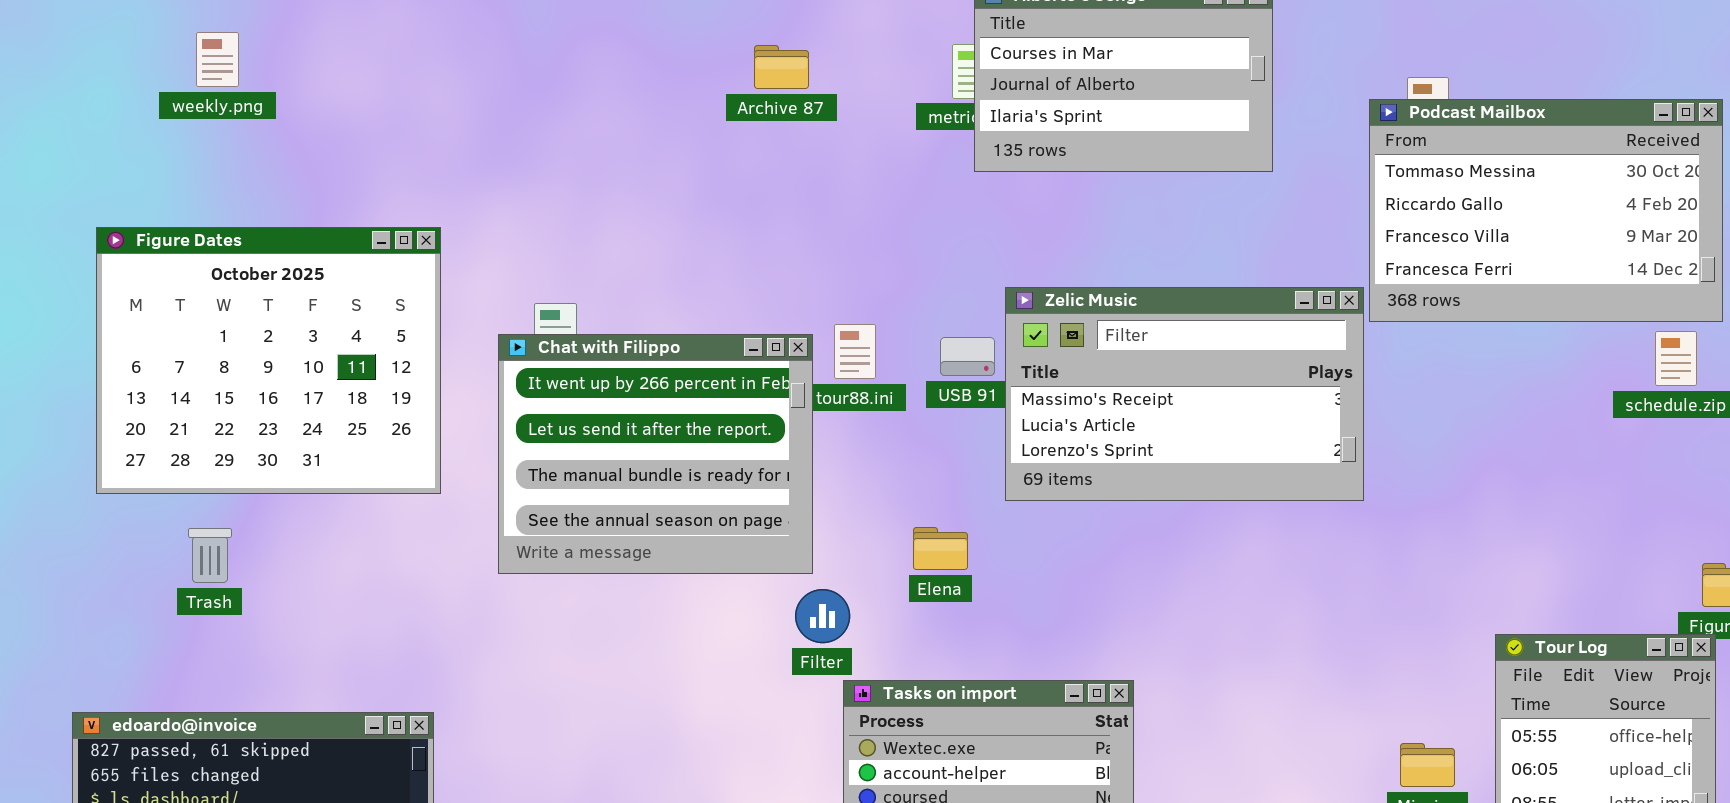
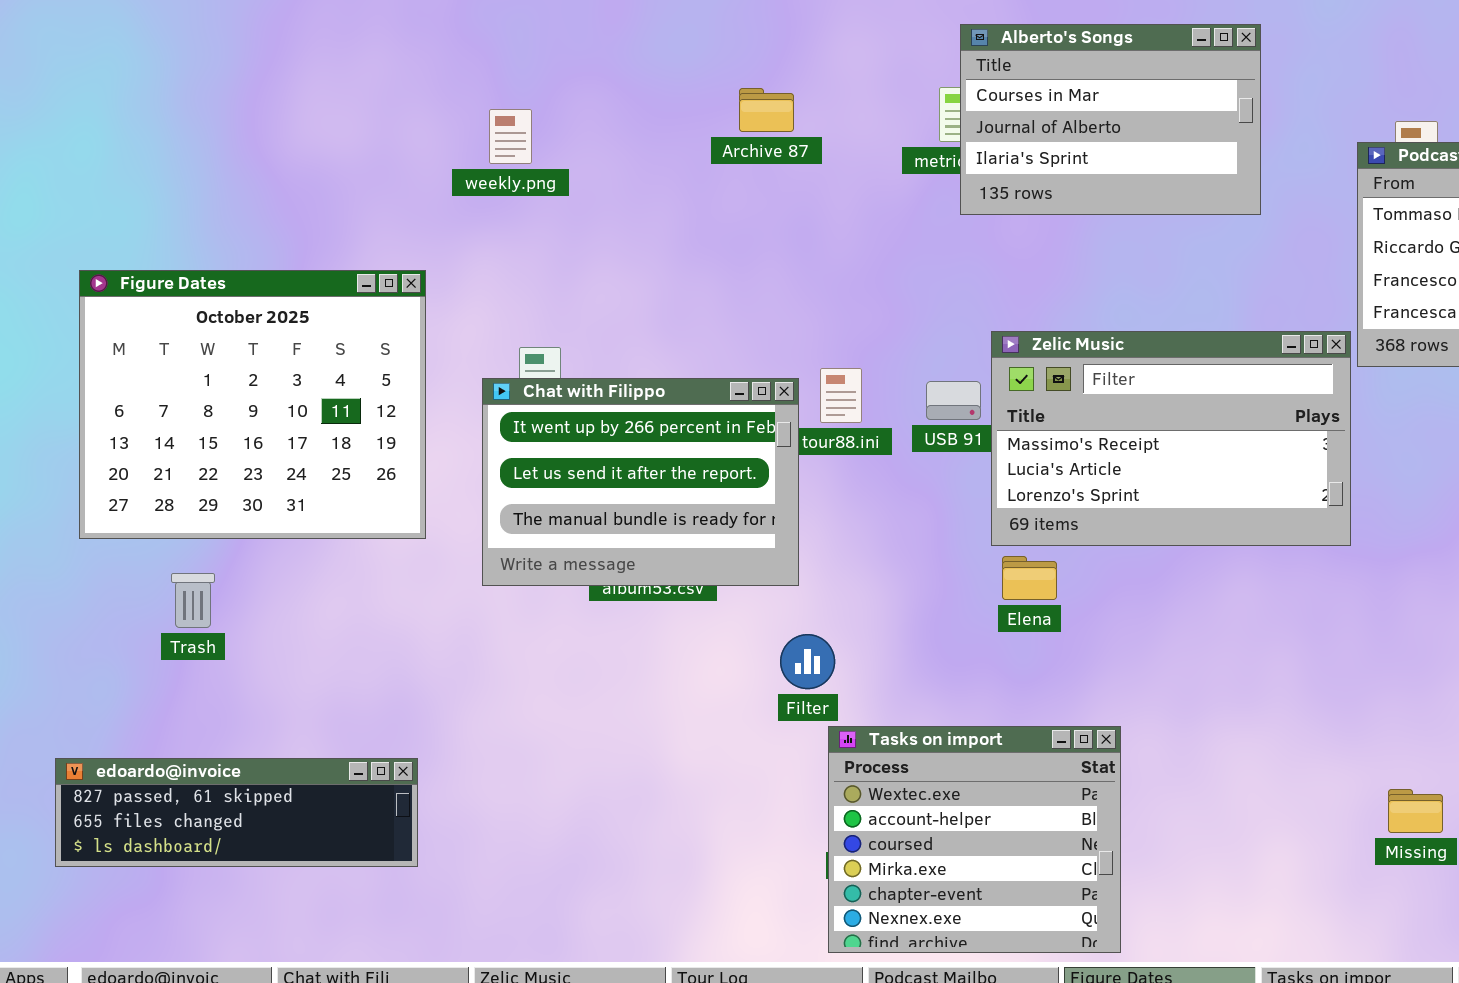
weekly.png: [196,32,239,87] -> [489,109,532,164], moved
Chat with Filippo: [498,334,813,574] -> [482,378,799,586], resized
Elena: [913,527,968,570] -> [1002,556,1057,600], moved

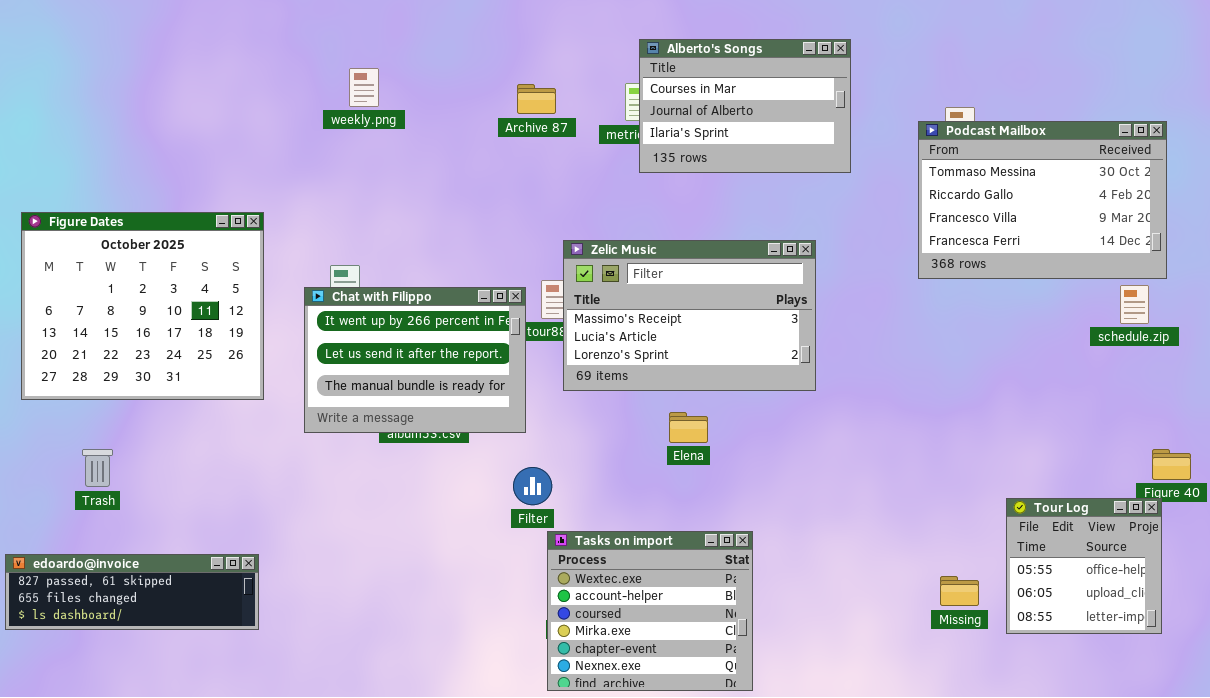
Archive 87: [739,88,794,132] -> [517,84,556,114], moved
weekly.png: [489,109,532,164] -> [349,68,379,107], moved
Zelic Music: [991,331,1351,546] -> [563,240,816,391], moved
Trash: [171,573,215,628] -> [82,449,113,487], moved

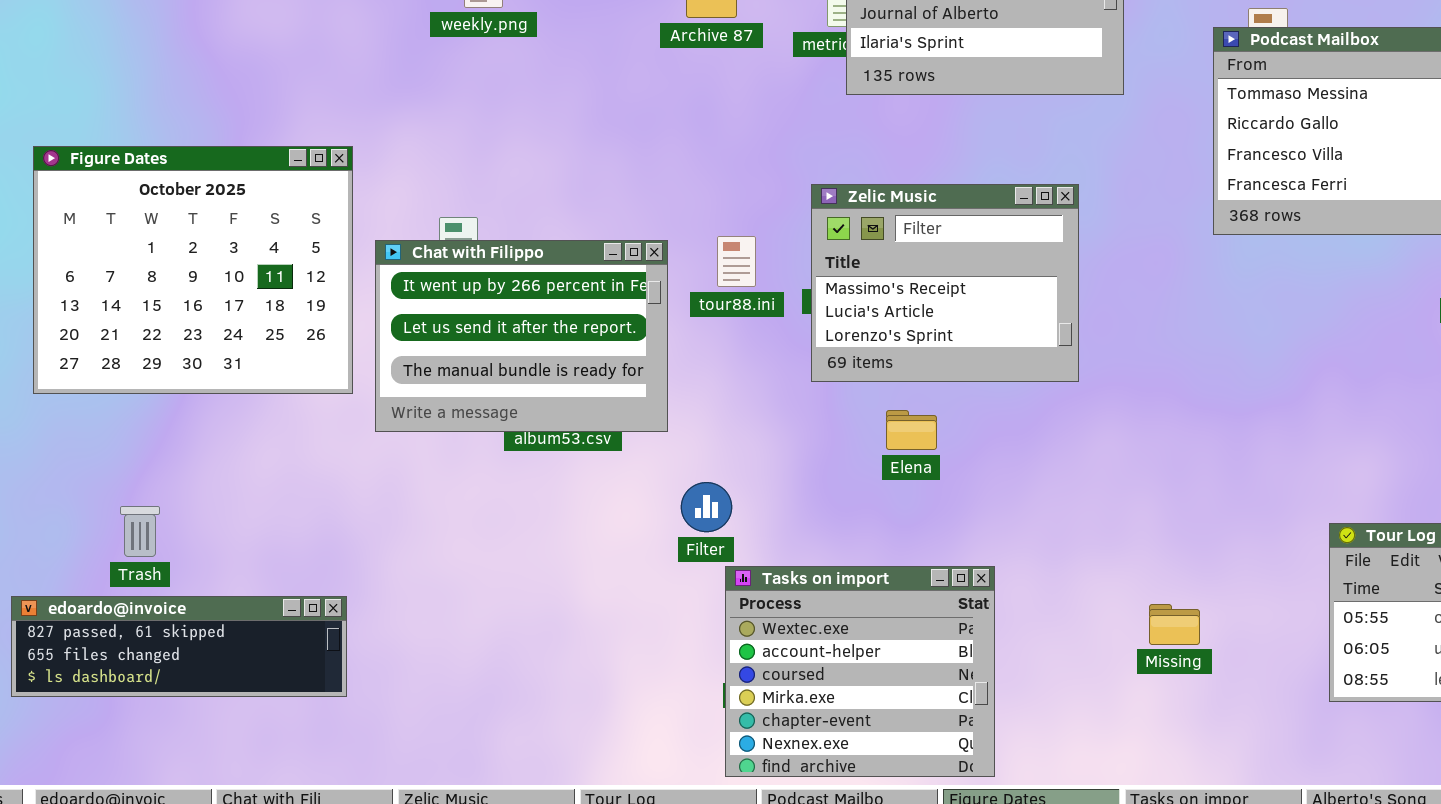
Zelic Music: [563,240,816,391] -> [811,184,1079,382], resized
Chat with Filippo: [304,287,526,433] -> [375,240,668,432], moved
Trash: [82,449,113,487] -> [120,506,160,557], moved
Missing: [940,576,979,606] -> [1149,604,1200,645], moved

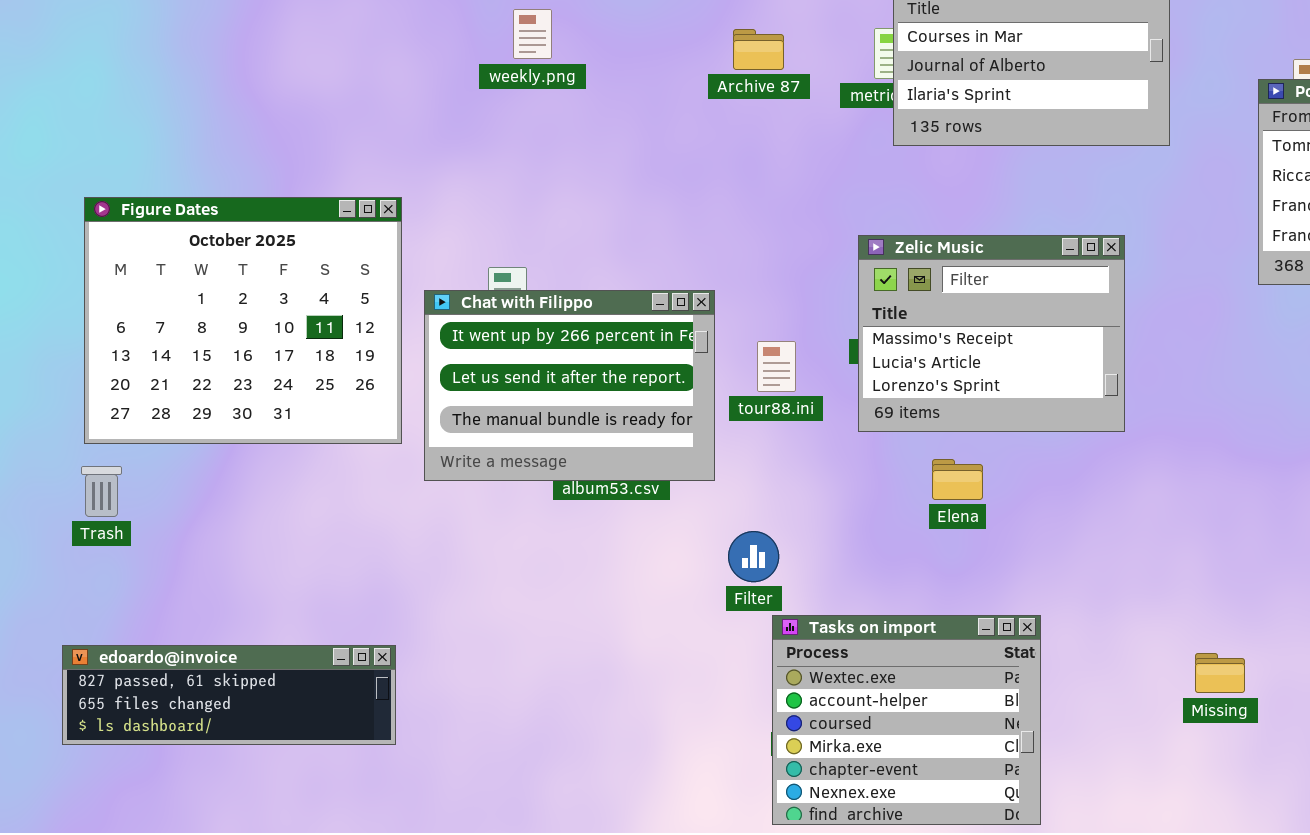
tour88.ini: [717,236,756,287] -> [757,341,796,392], moved
Trash: [120,506,160,557] -> [81,466,122,517], moved

